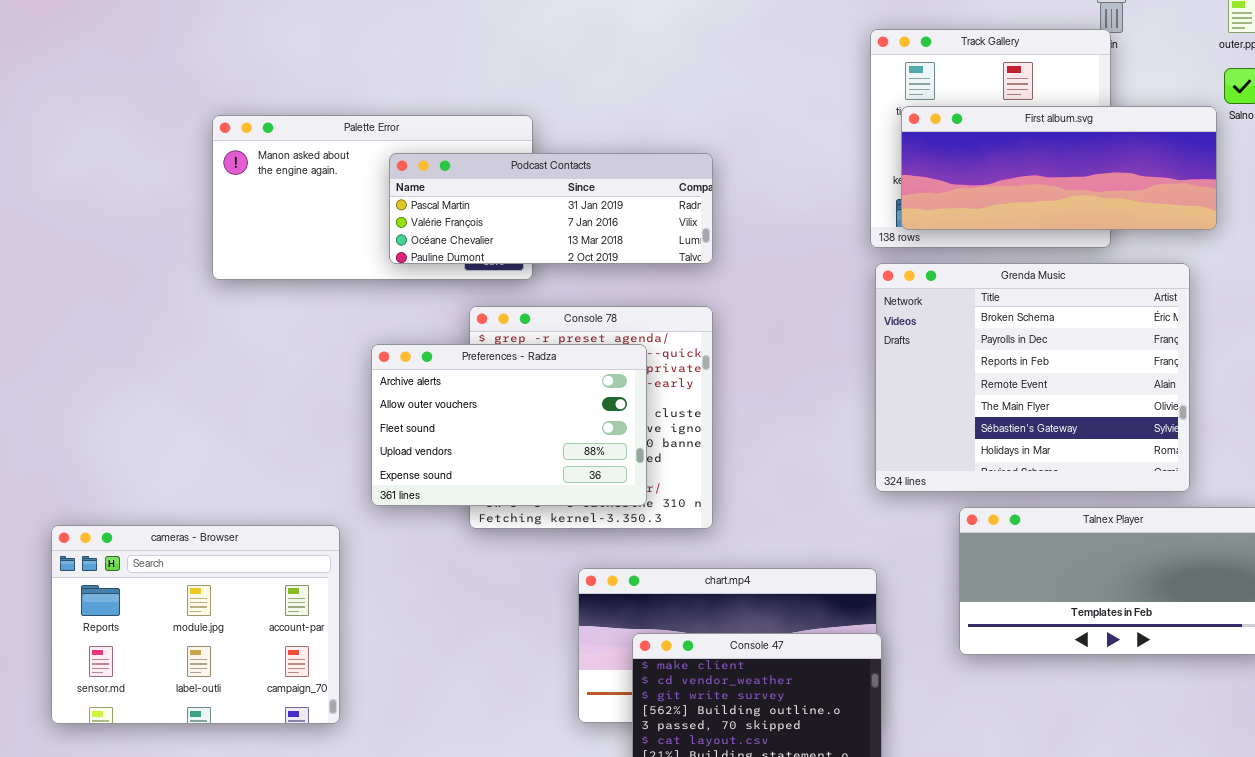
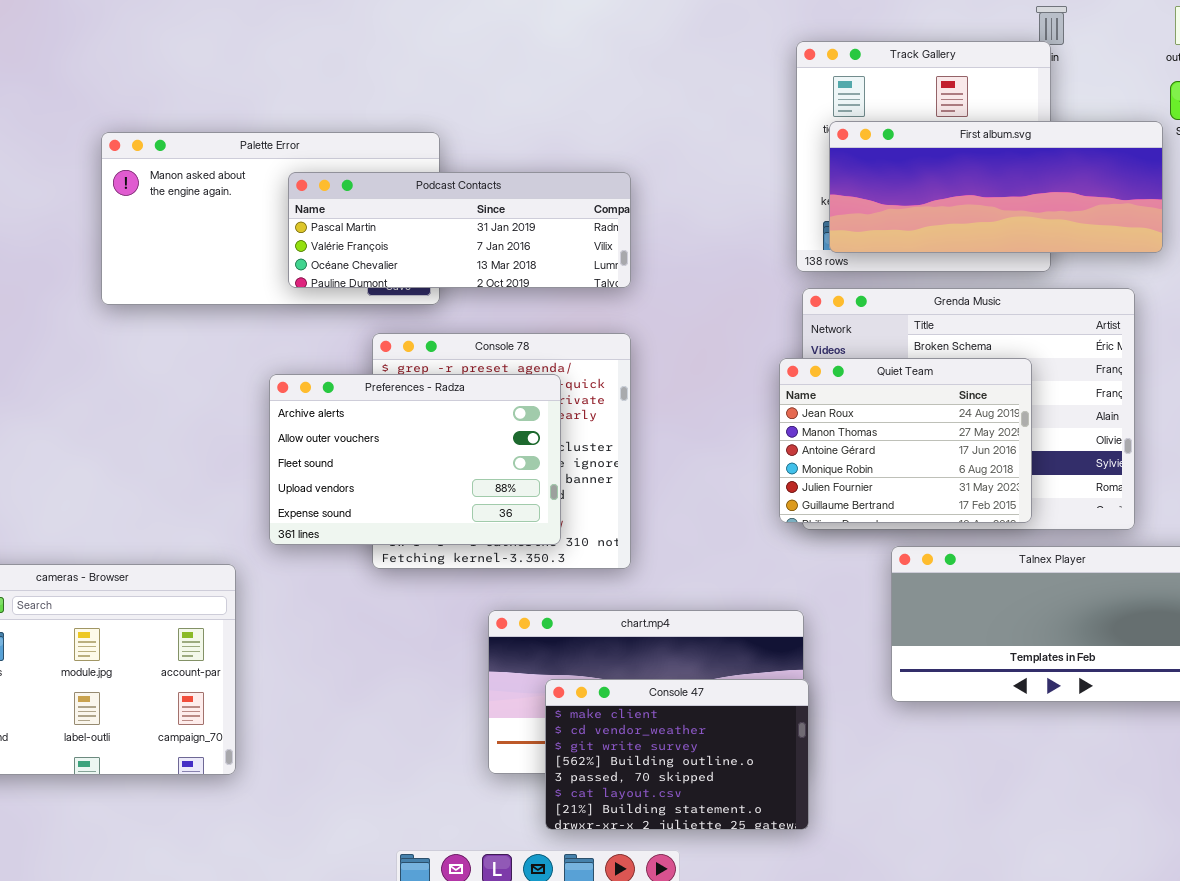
Quiet Team: none -> [779,358,1032,523], opened

